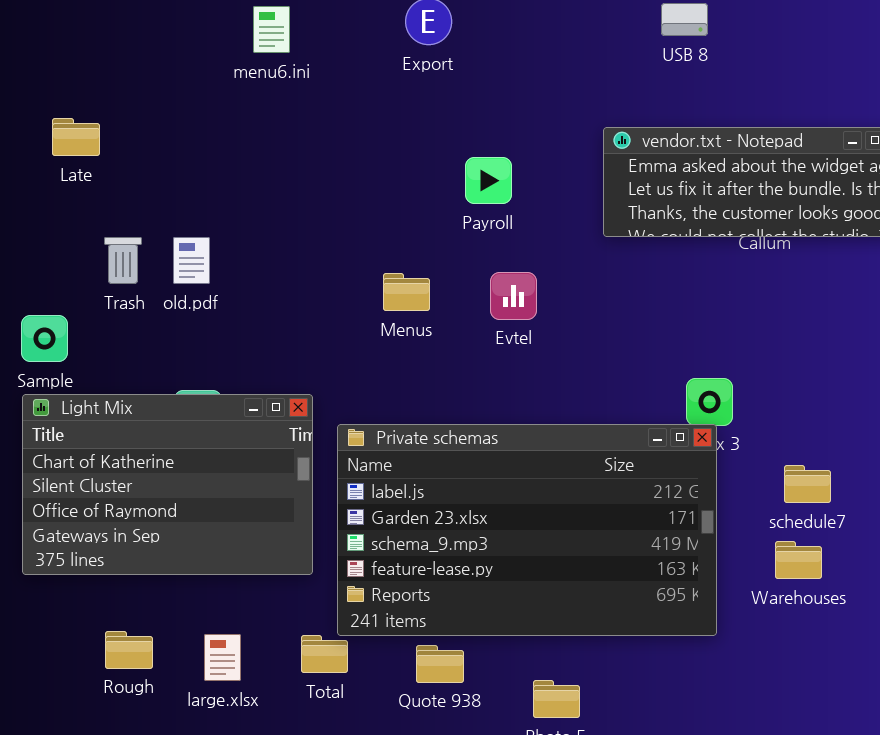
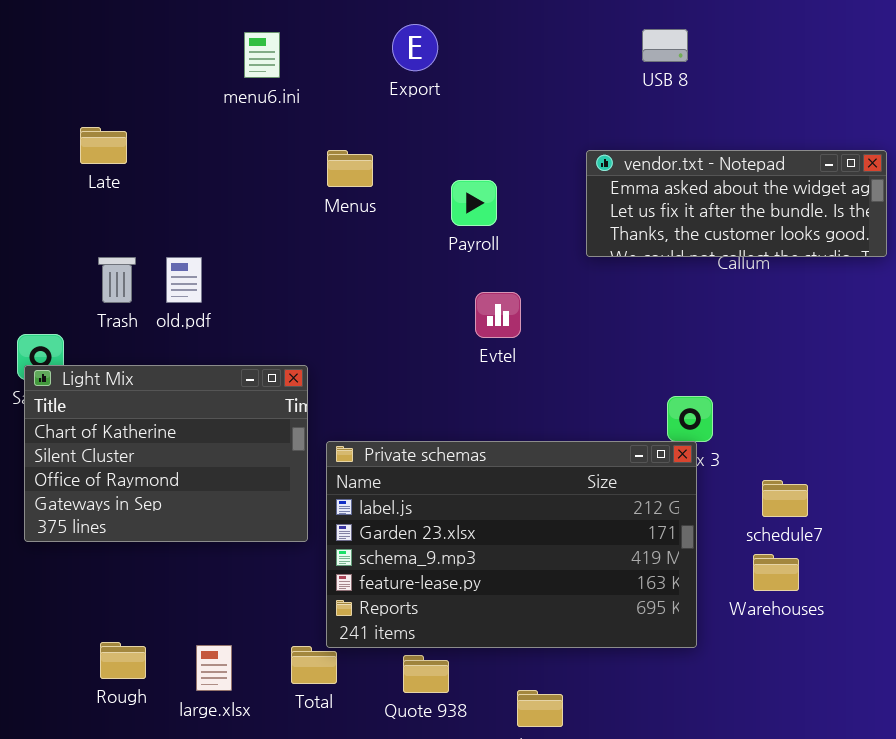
Late: [52,118,100,156] -> [80,127,127,164], moved
Menus: [383,273,430,311] -> [327,150,373,187], moved
Light Mix: [22,394,313,575] -> [24,365,308,542], moved

